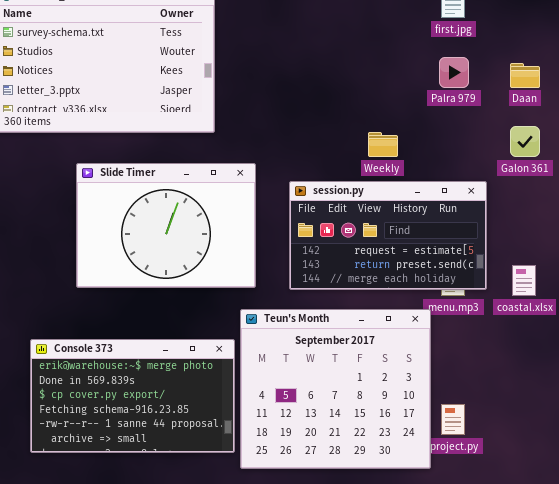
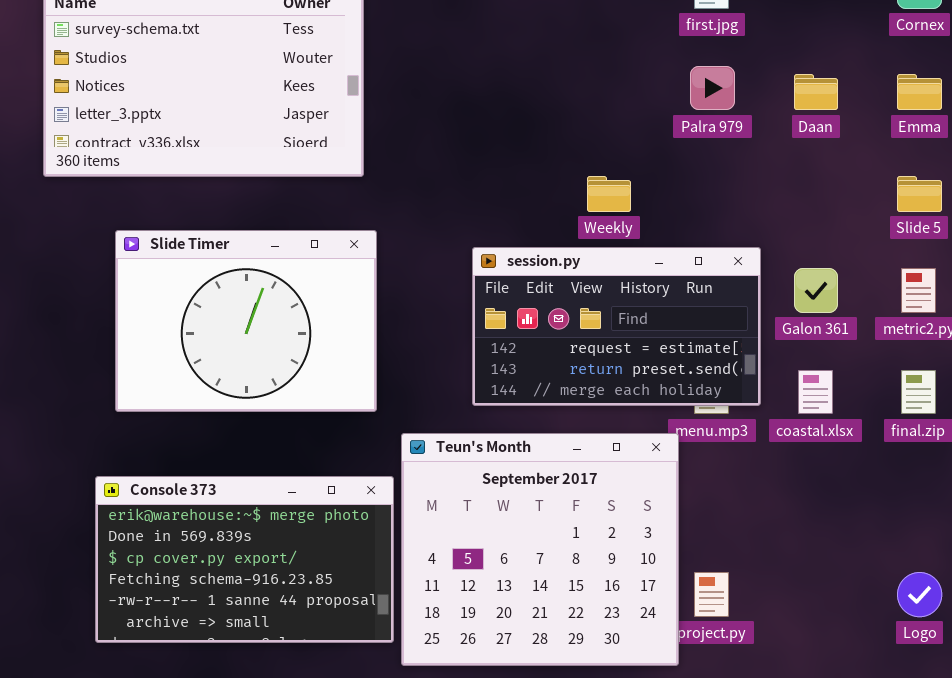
Galon 361: [510,126,540,157] -> [794,268,838,313], moved
Slide Timer: [76,163,256,288] -> [115,230,377,412], moved

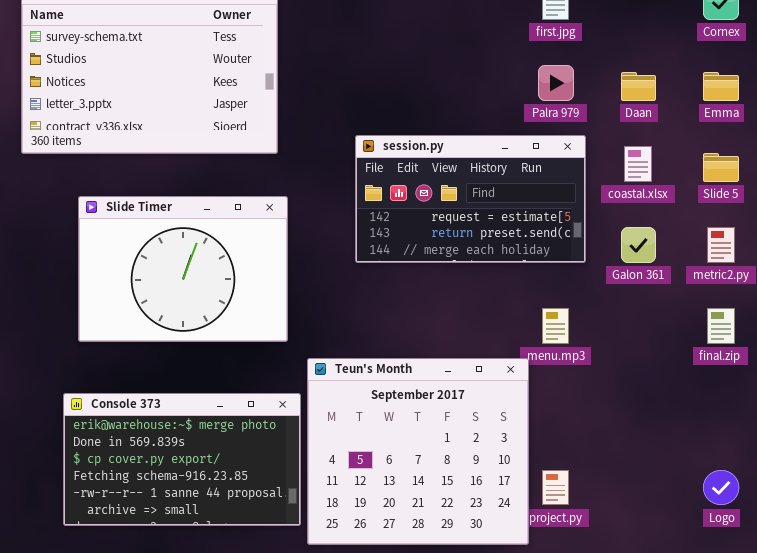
session.py: [472,247,761,406] -> [355,135,586,263], moved
coastal.xlsx: [798,370,833,414] -> [624,146,652,182], moved

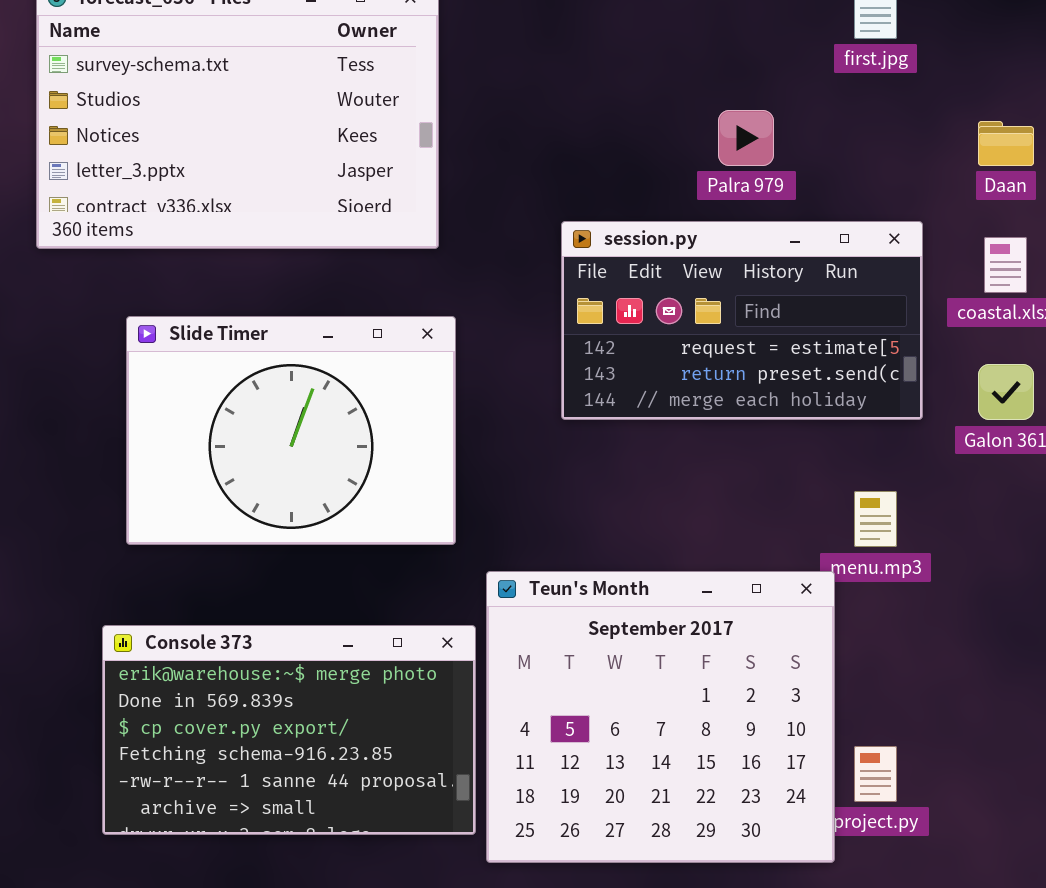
Palra 979: [538,65,574,101] -> [718,110,774,166], moved

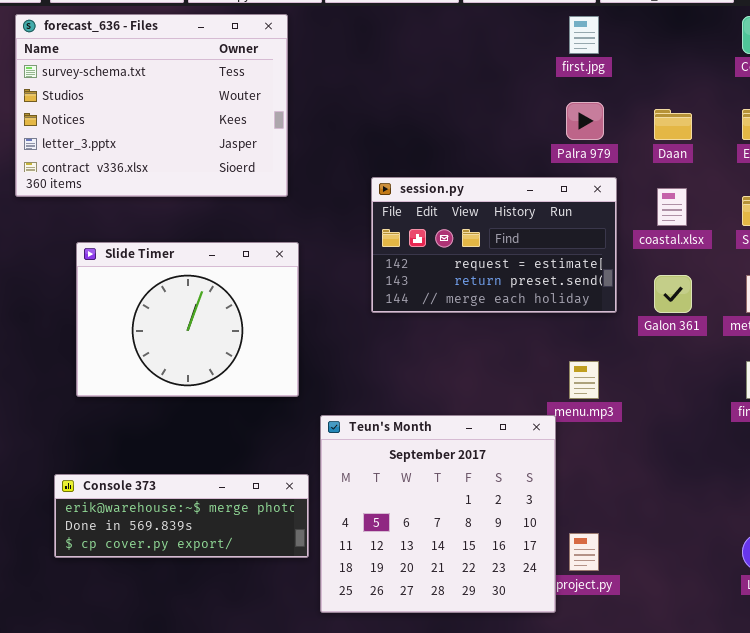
Palra 979: [718,110,774,166] -> [566,102,604,140], moved
Console 373: [102,625,476,835] -> [54,474,309,558], moved, resized

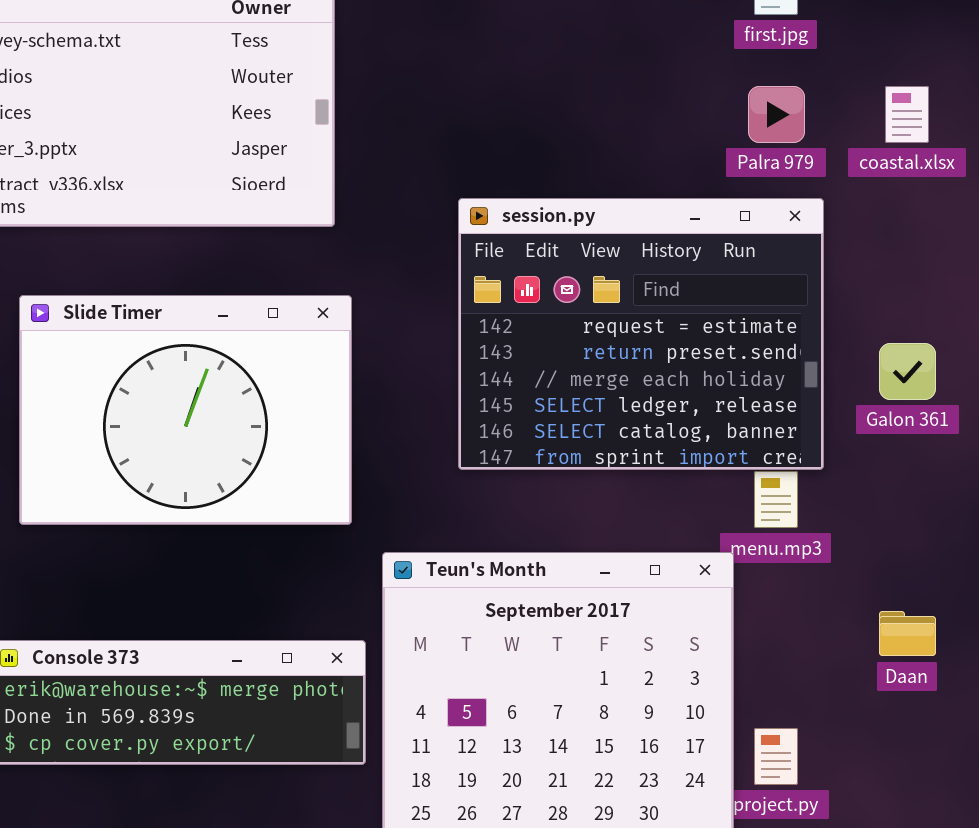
Daan: [654,109,692,140] -> [879,611,936,656], moved
session.py: [371,177,617,313] -> [458,198,824,470], resized
coastal.xlsx: [657,188,687,226] -> [885,86,929,143], moved

